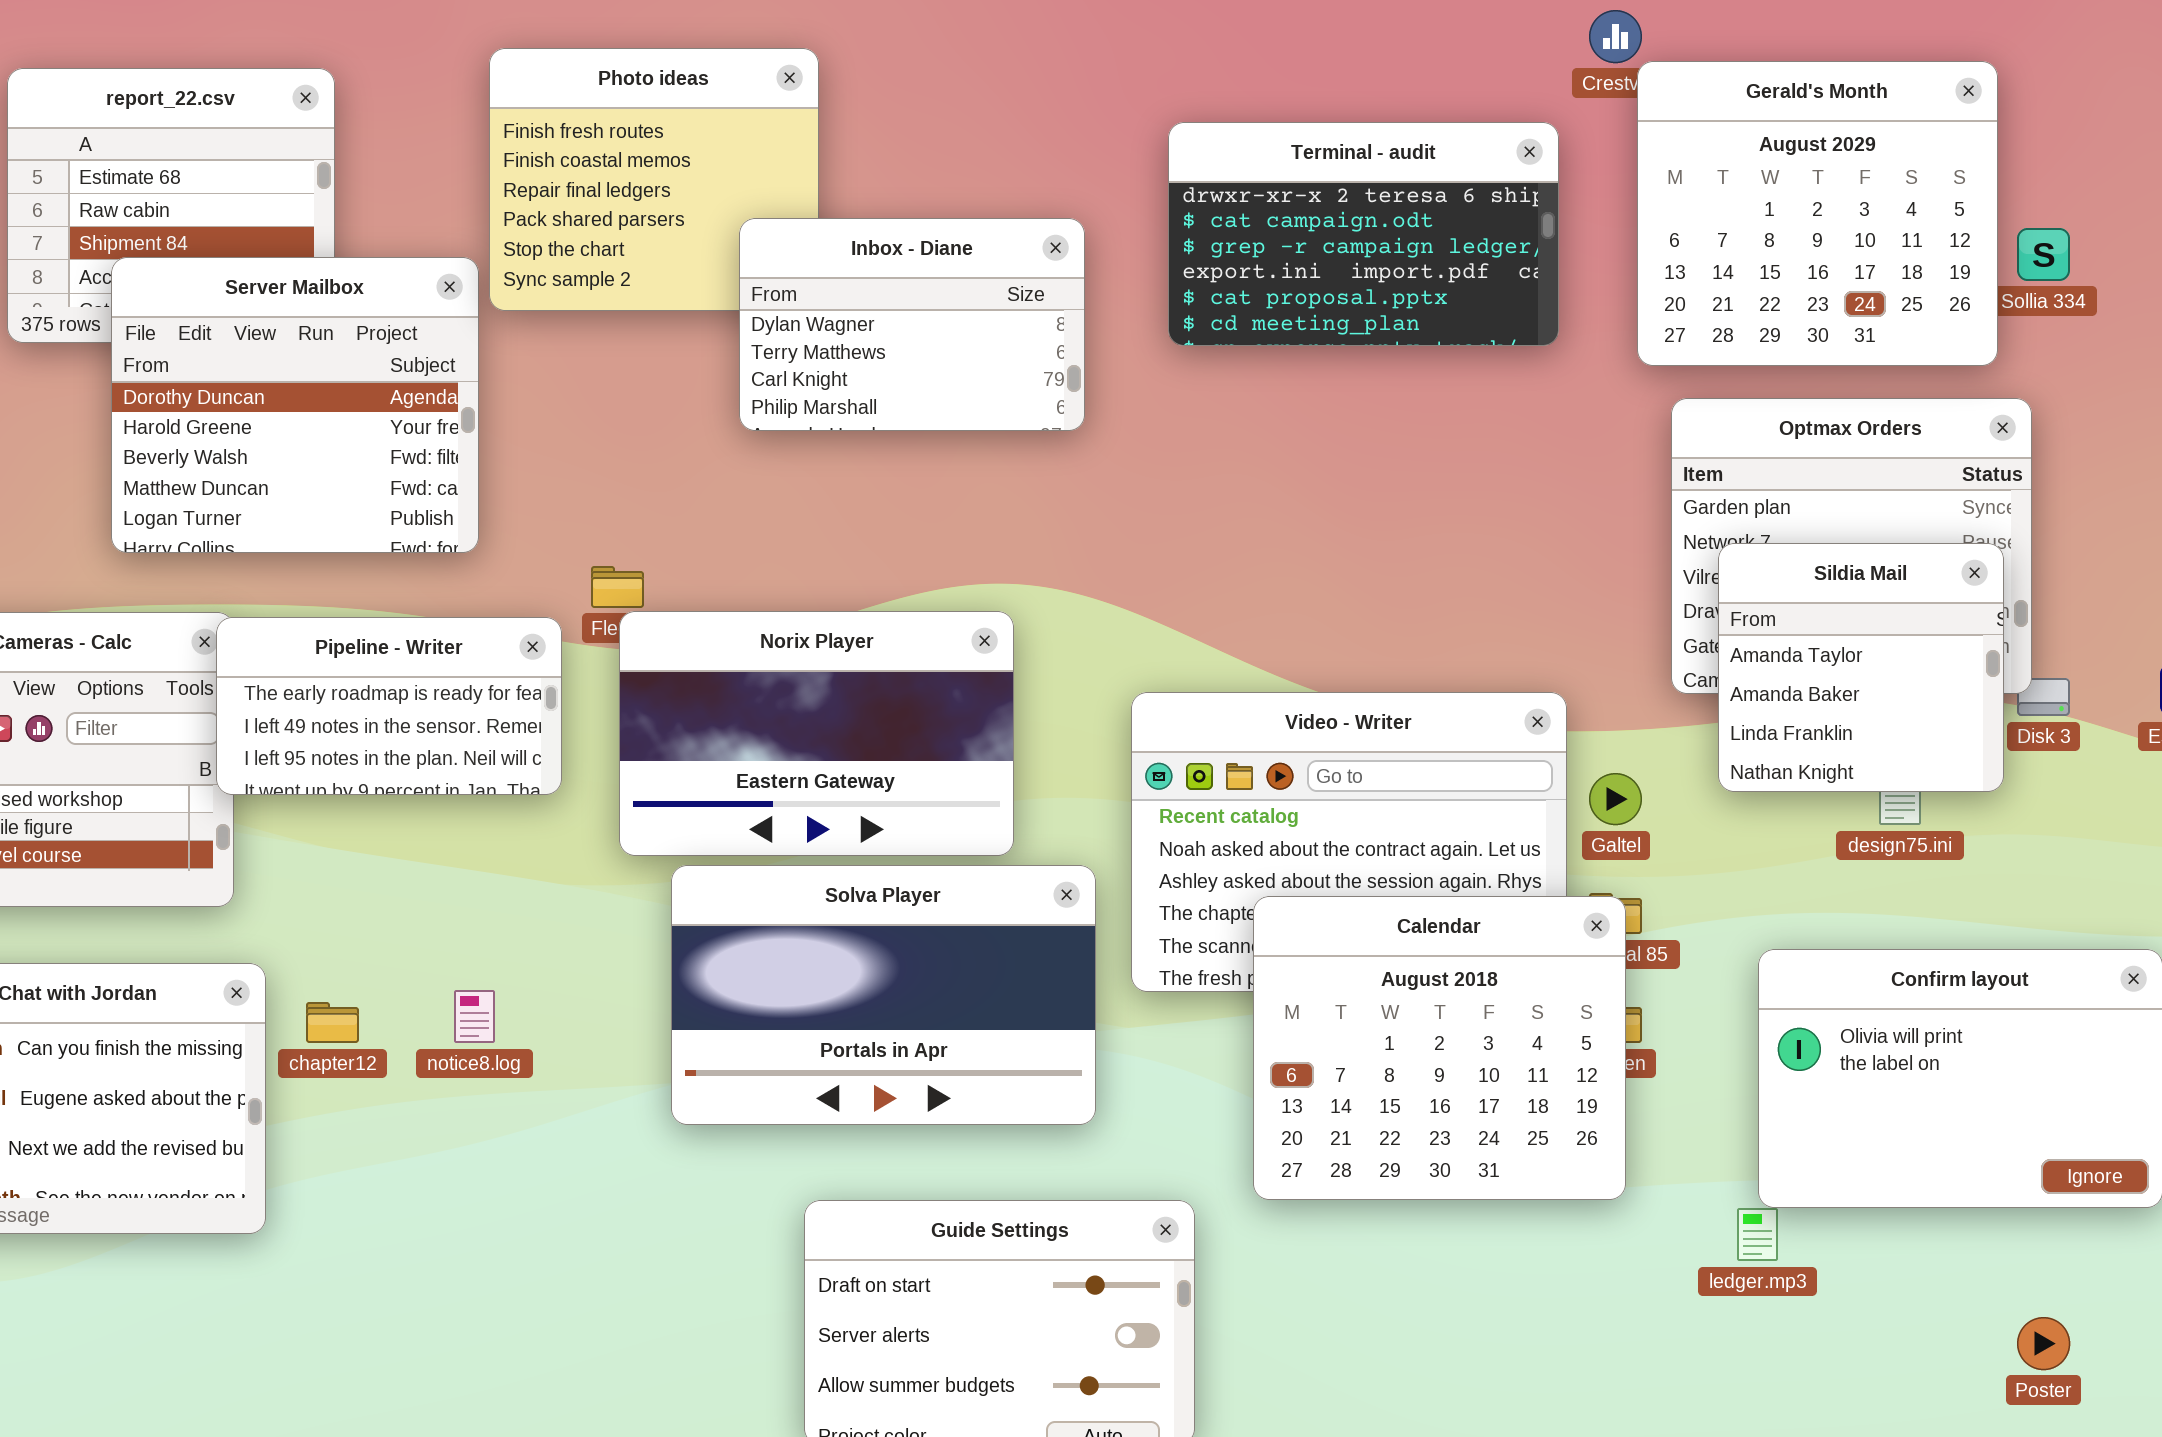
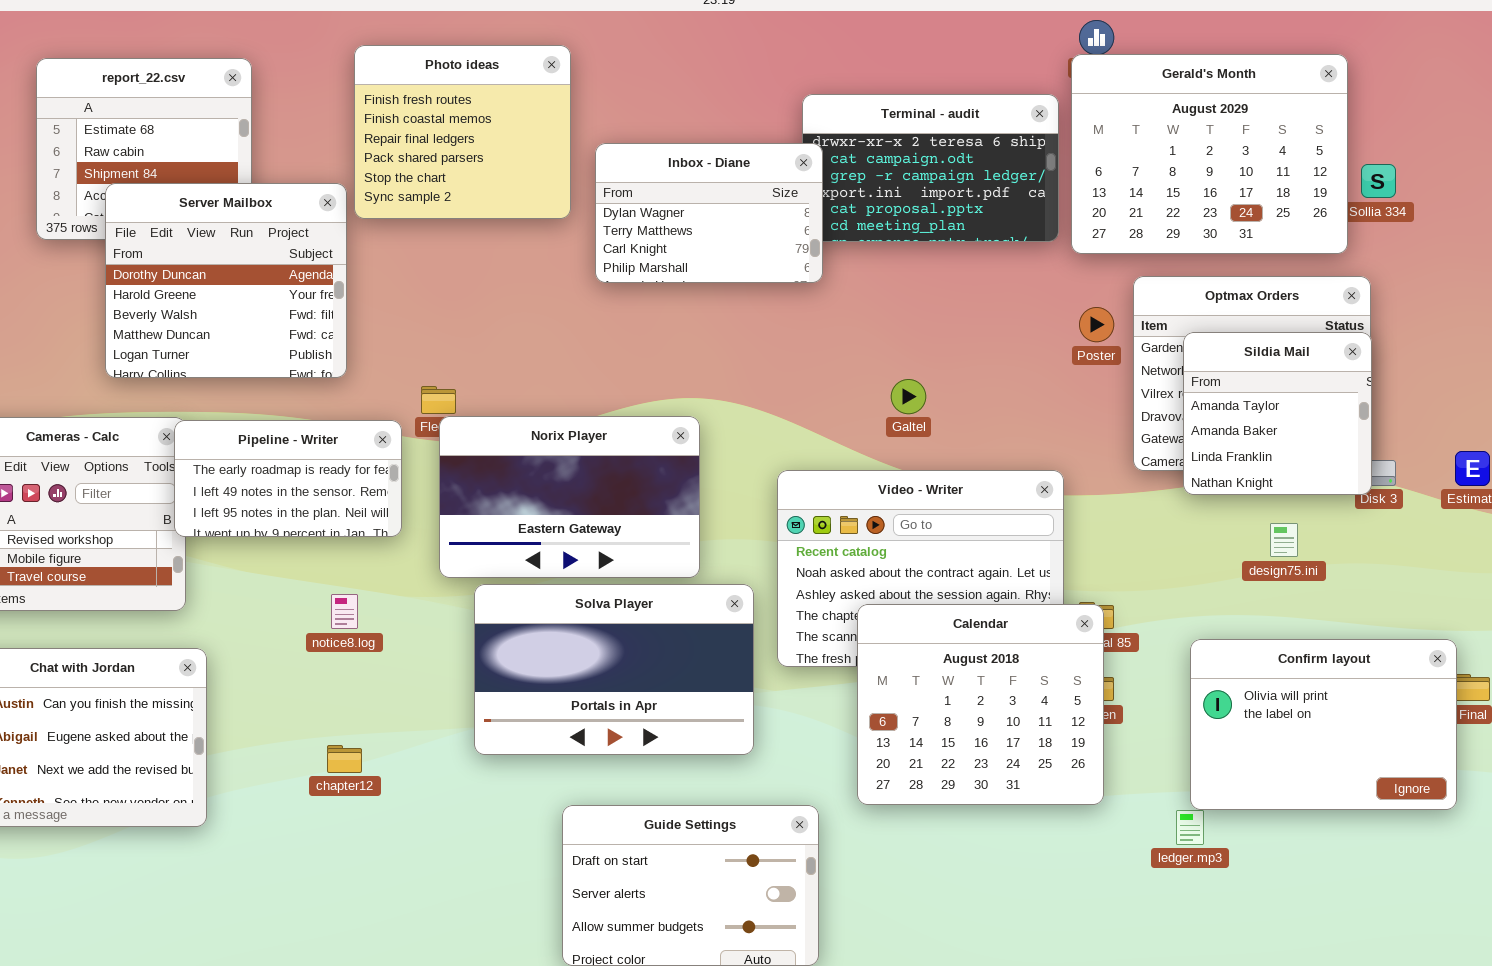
Gerald's Month: [1637,61,1998,366] -> [1071,54,1348,254], resized
Inbox - Diane: [739,218,1085,431] -> [595,143,823,283], moved
Sildia Mail: [1718,543,2004,792] -> [1183,332,1372,495], moved
Galtel: [1589,773,1642,825] -> [891,379,926,414], moved
notice8.log: [454,990,495,1043] -> [331,594,358,629], moved
chapter12: [306,1002,359,1043] -> [327,745,362,773], moved
Poster: [2017,1317,2070,1370] -> [1079,307,1114,342], moved

